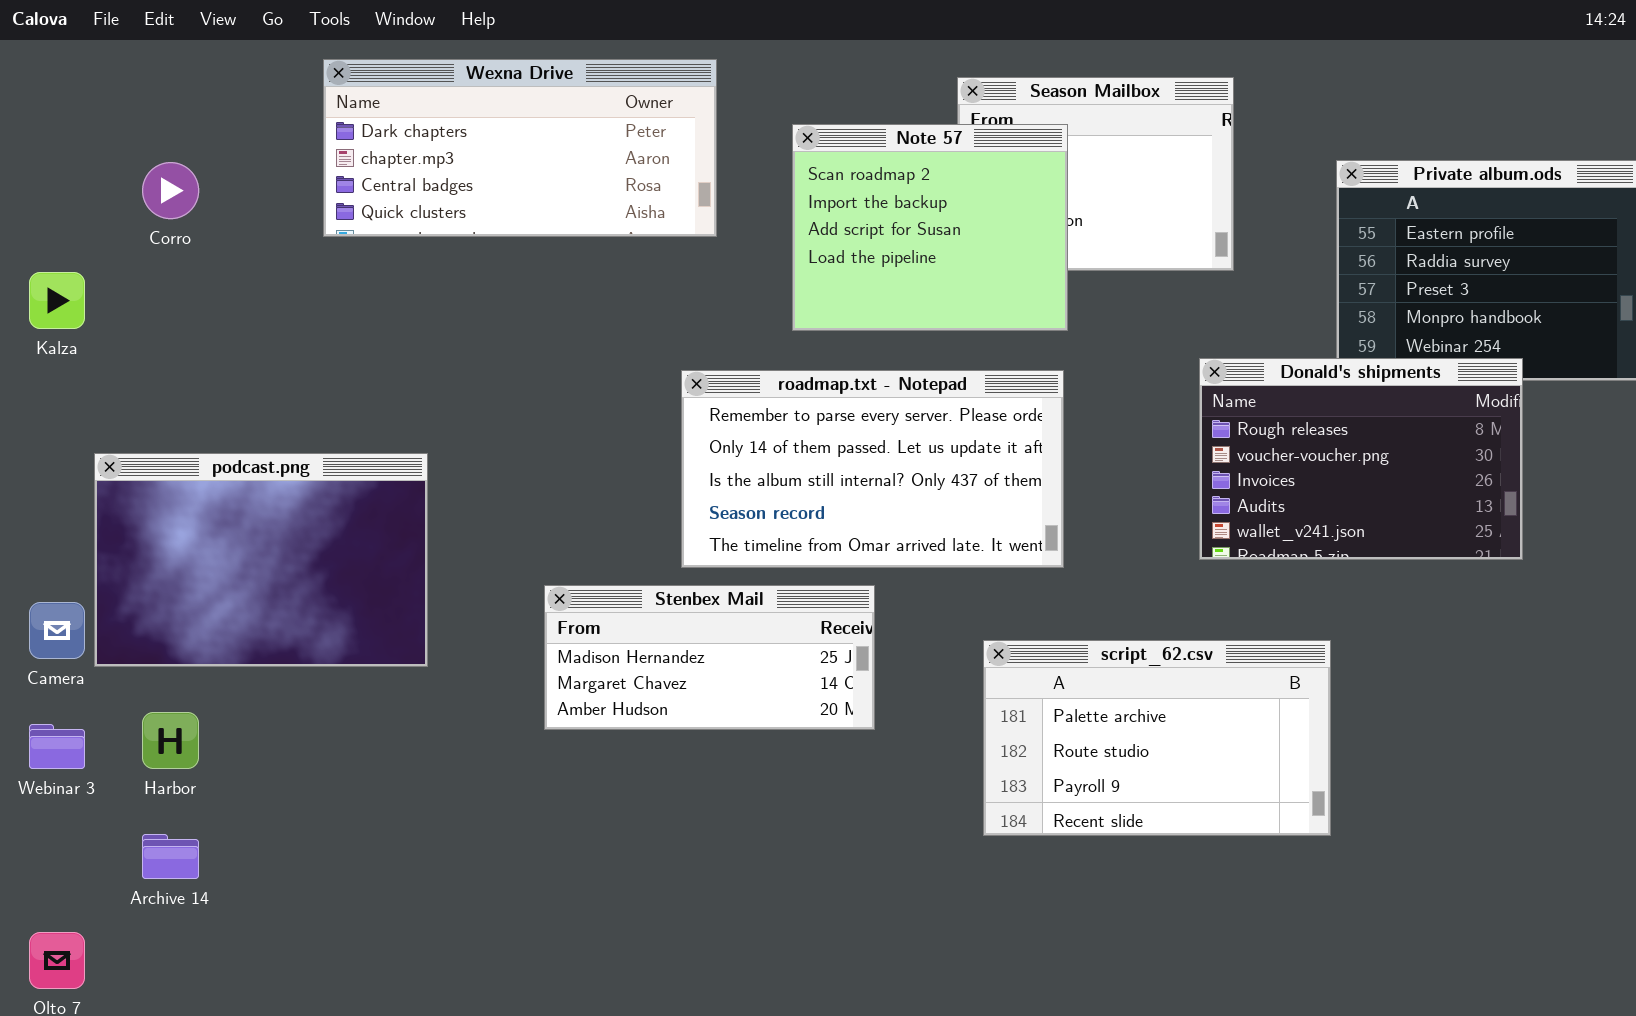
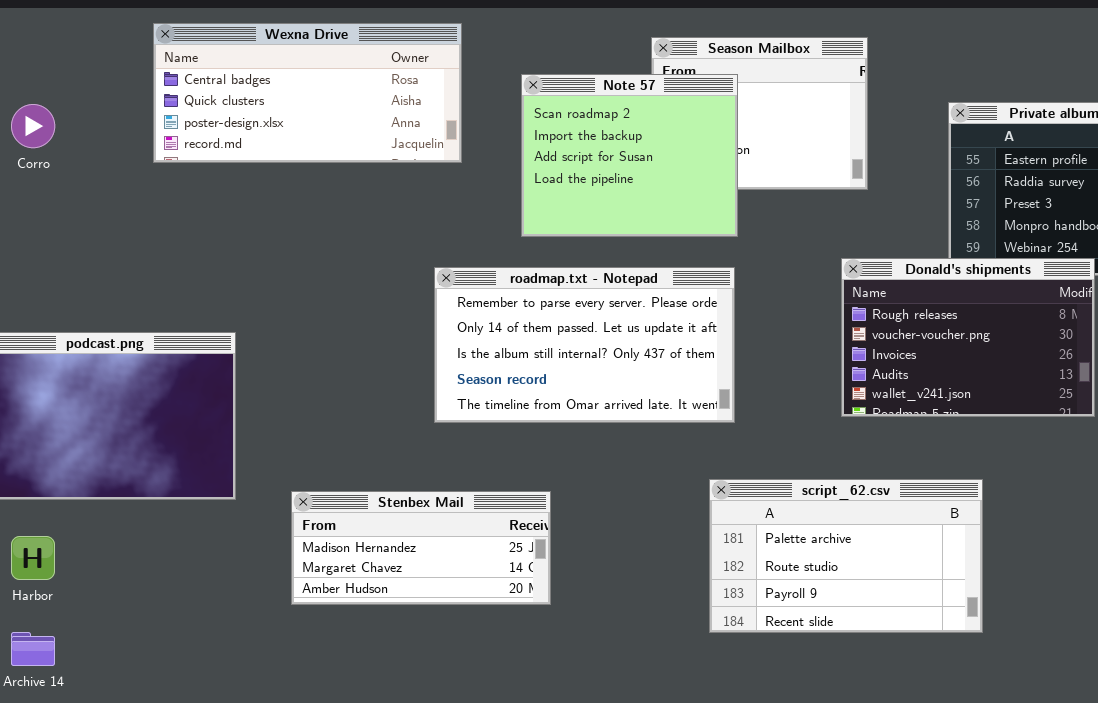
Wexna Drive: [323,59,717,237] -> [153,23,462,163], scrolled down 2 rows
Stenbex Mail: [544,585,875,730] -> [291,491,551,605], moved
script_62.csv: [983,640,1331,836] -> [709,479,983,633], moved

